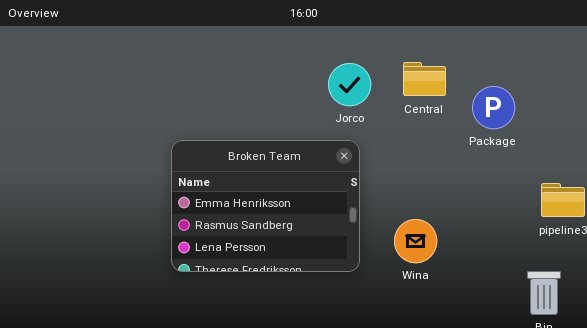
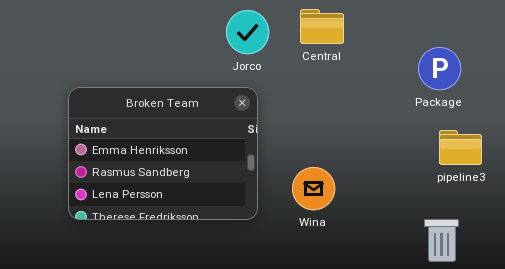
Package: [472,86,515,129] -> [418,47,461,90], moved

